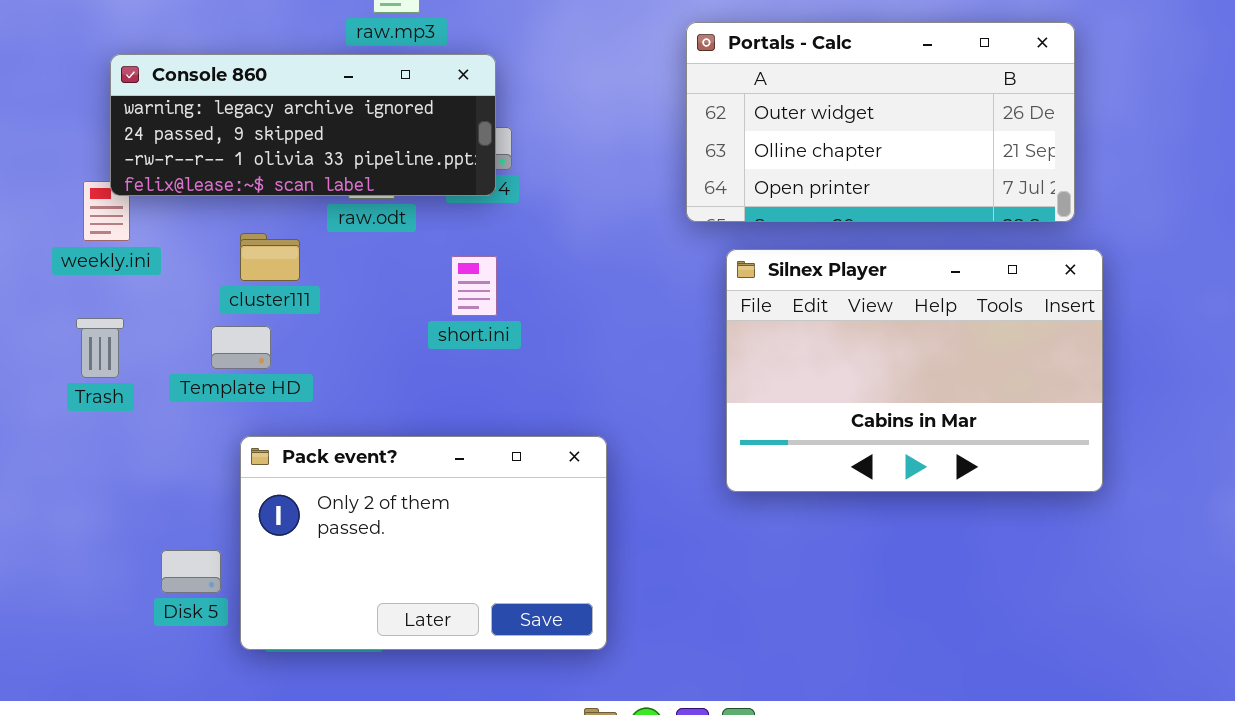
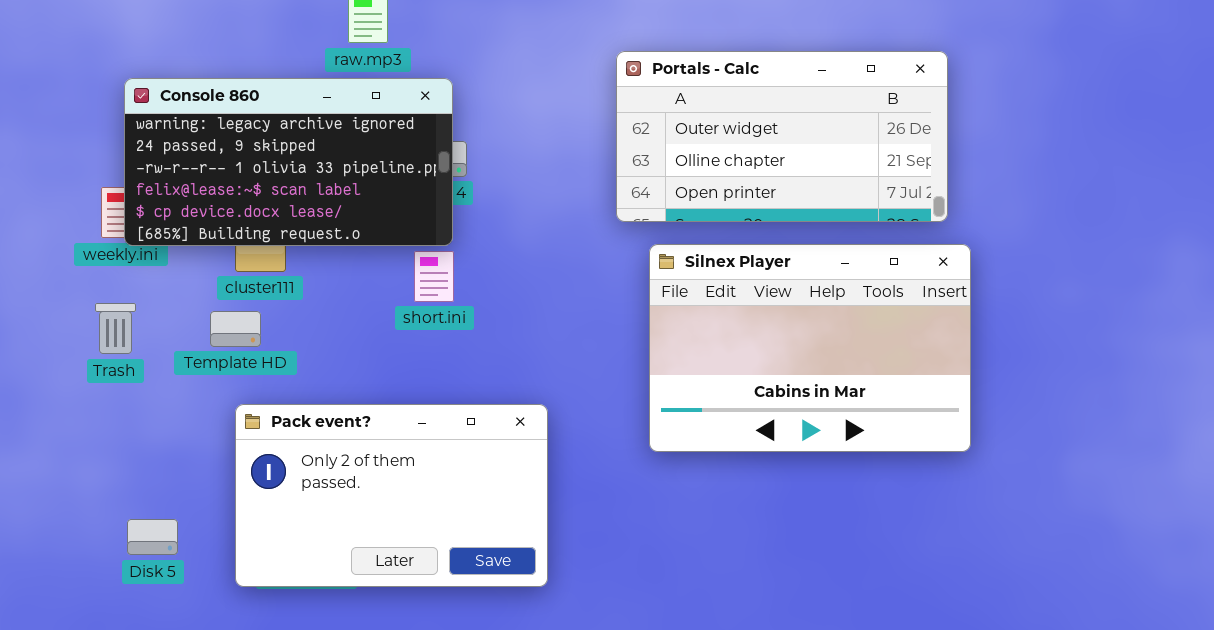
Console 860: [110,54,496,196] -> [124,78,453,246], resized
Disk 5: [161,550,221,593] -> [127,519,178,555], moved

